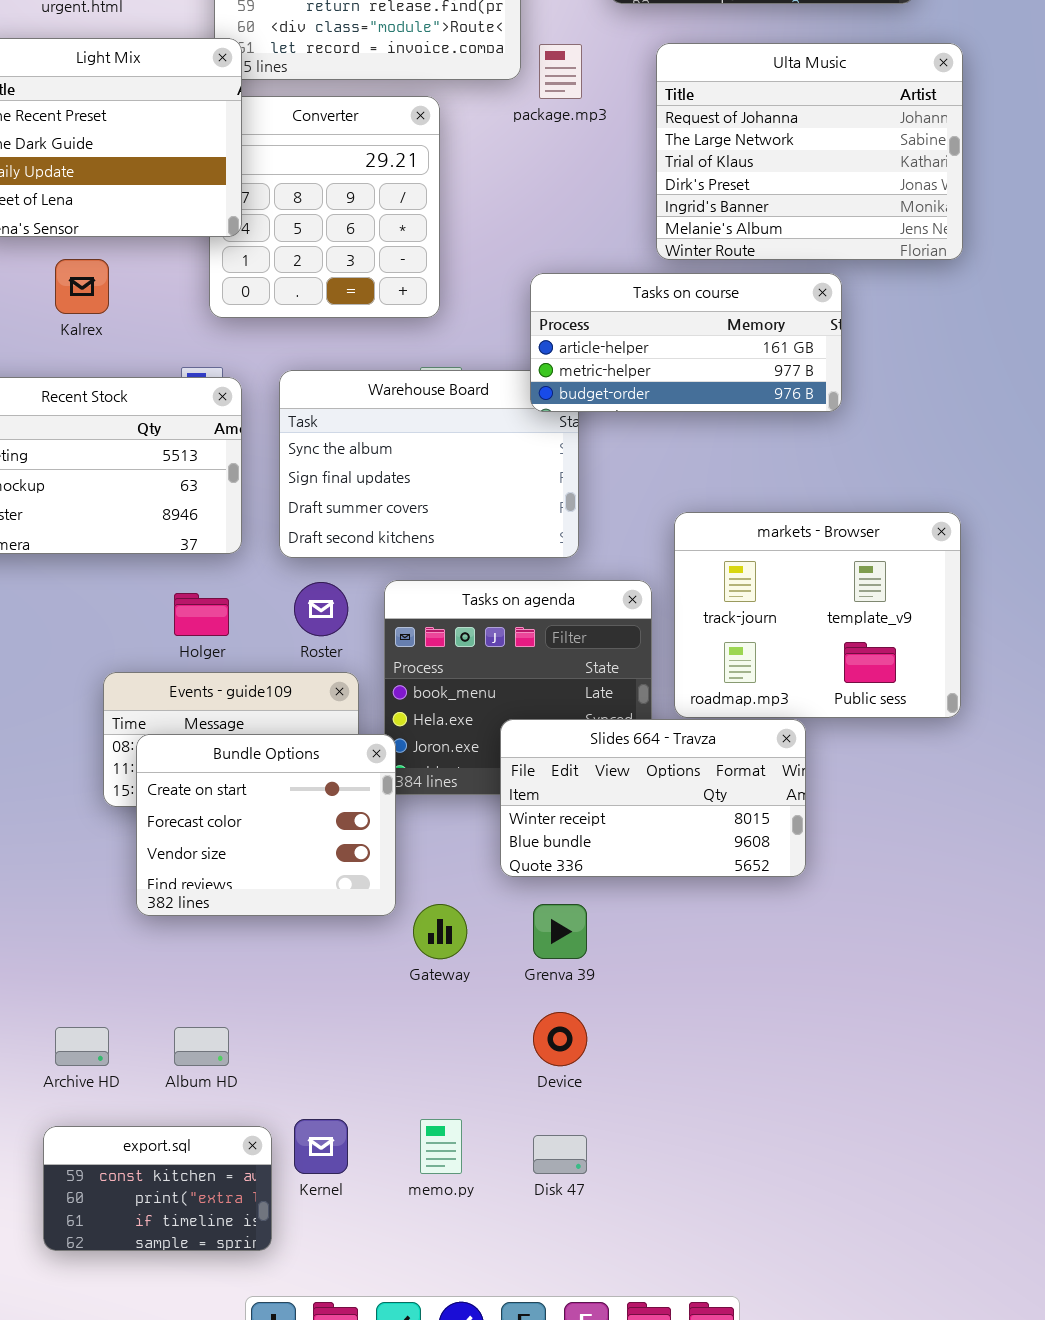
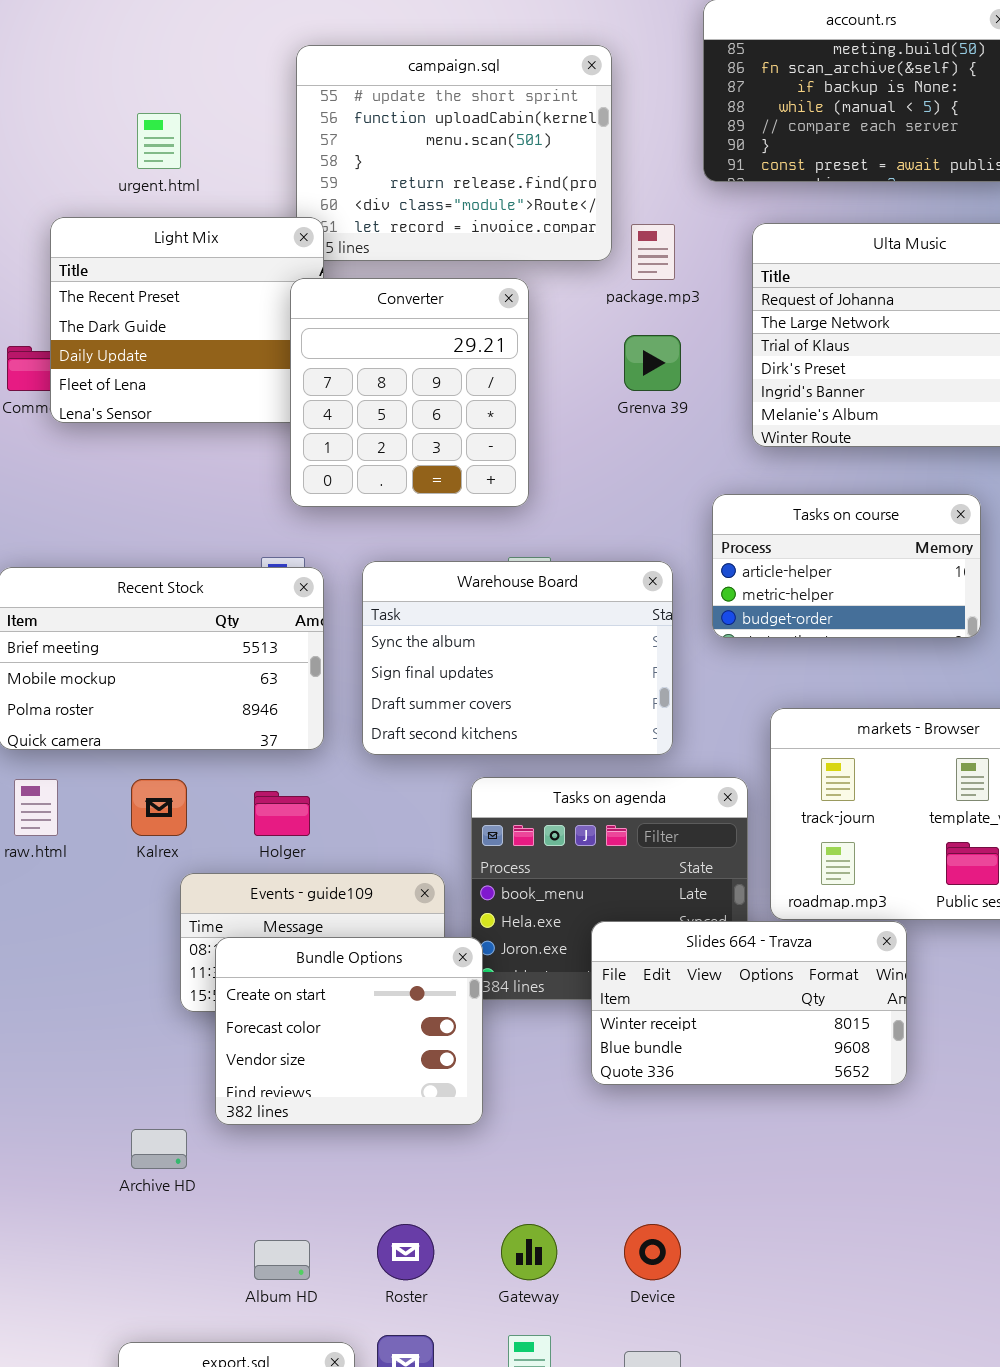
Converter: [209,96,440,318] -> [290,278,529,507], raised
Kalrex: [55,259,109,314] -> [131,779,187,836], moved
Tasks on course: [530,273,842,412] -> [712,494,981,638], moved, resized
Roster: [294,582,348,636] -> [377,1224,434,1280], moved
Gateway: [413,904,467,959] -> [501,1224,557,1280], moved
Grenva 39: [533,904,587,959] -> [624,335,681,391], moved
Archive HD: [55,1027,109,1066] -> [131,1129,187,1169], moved

